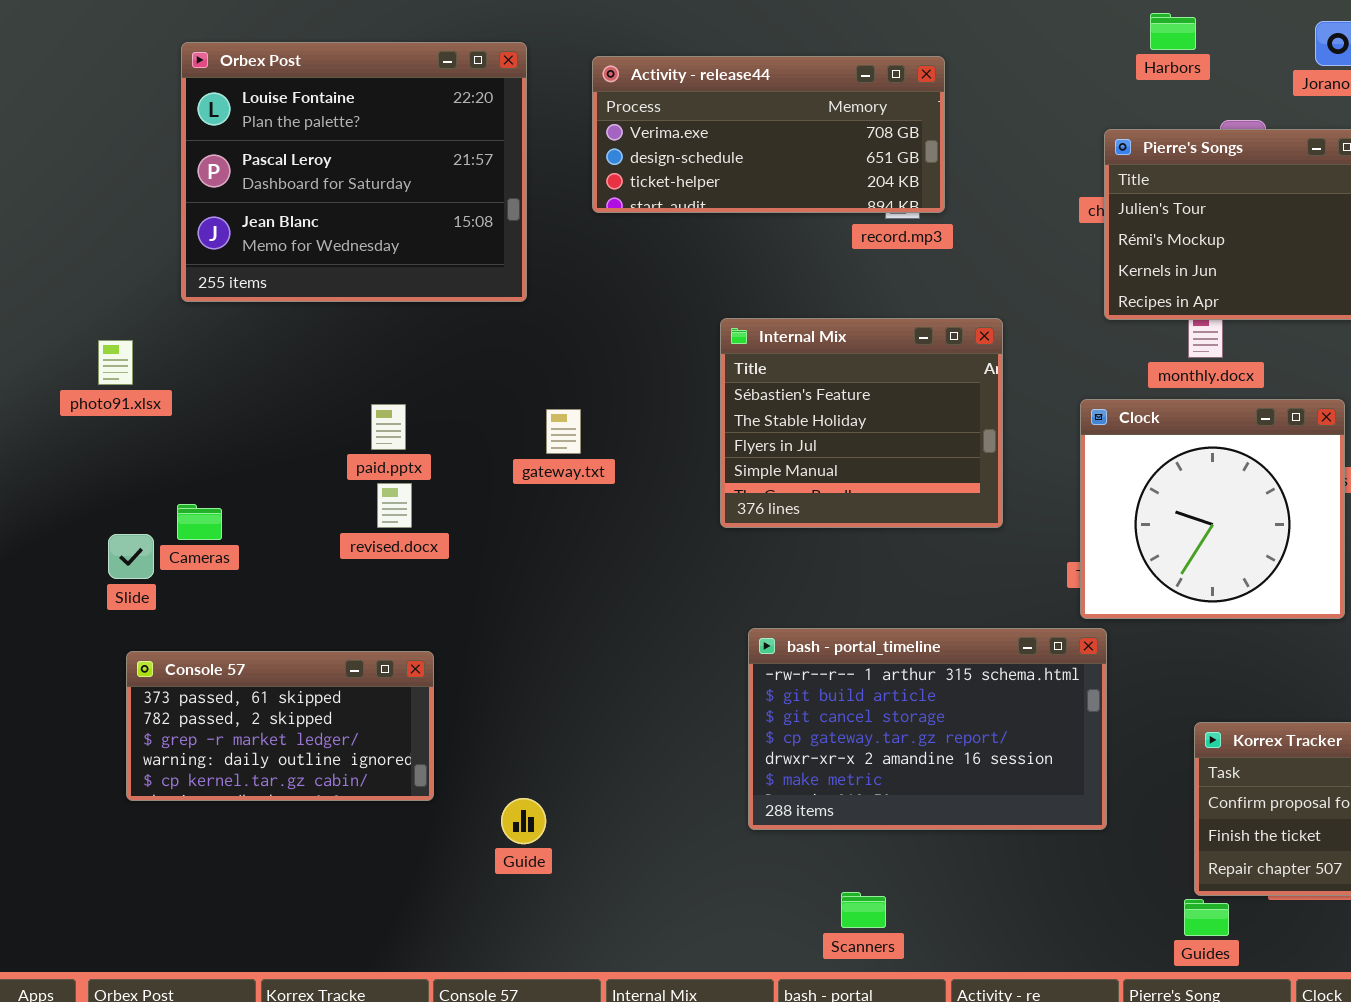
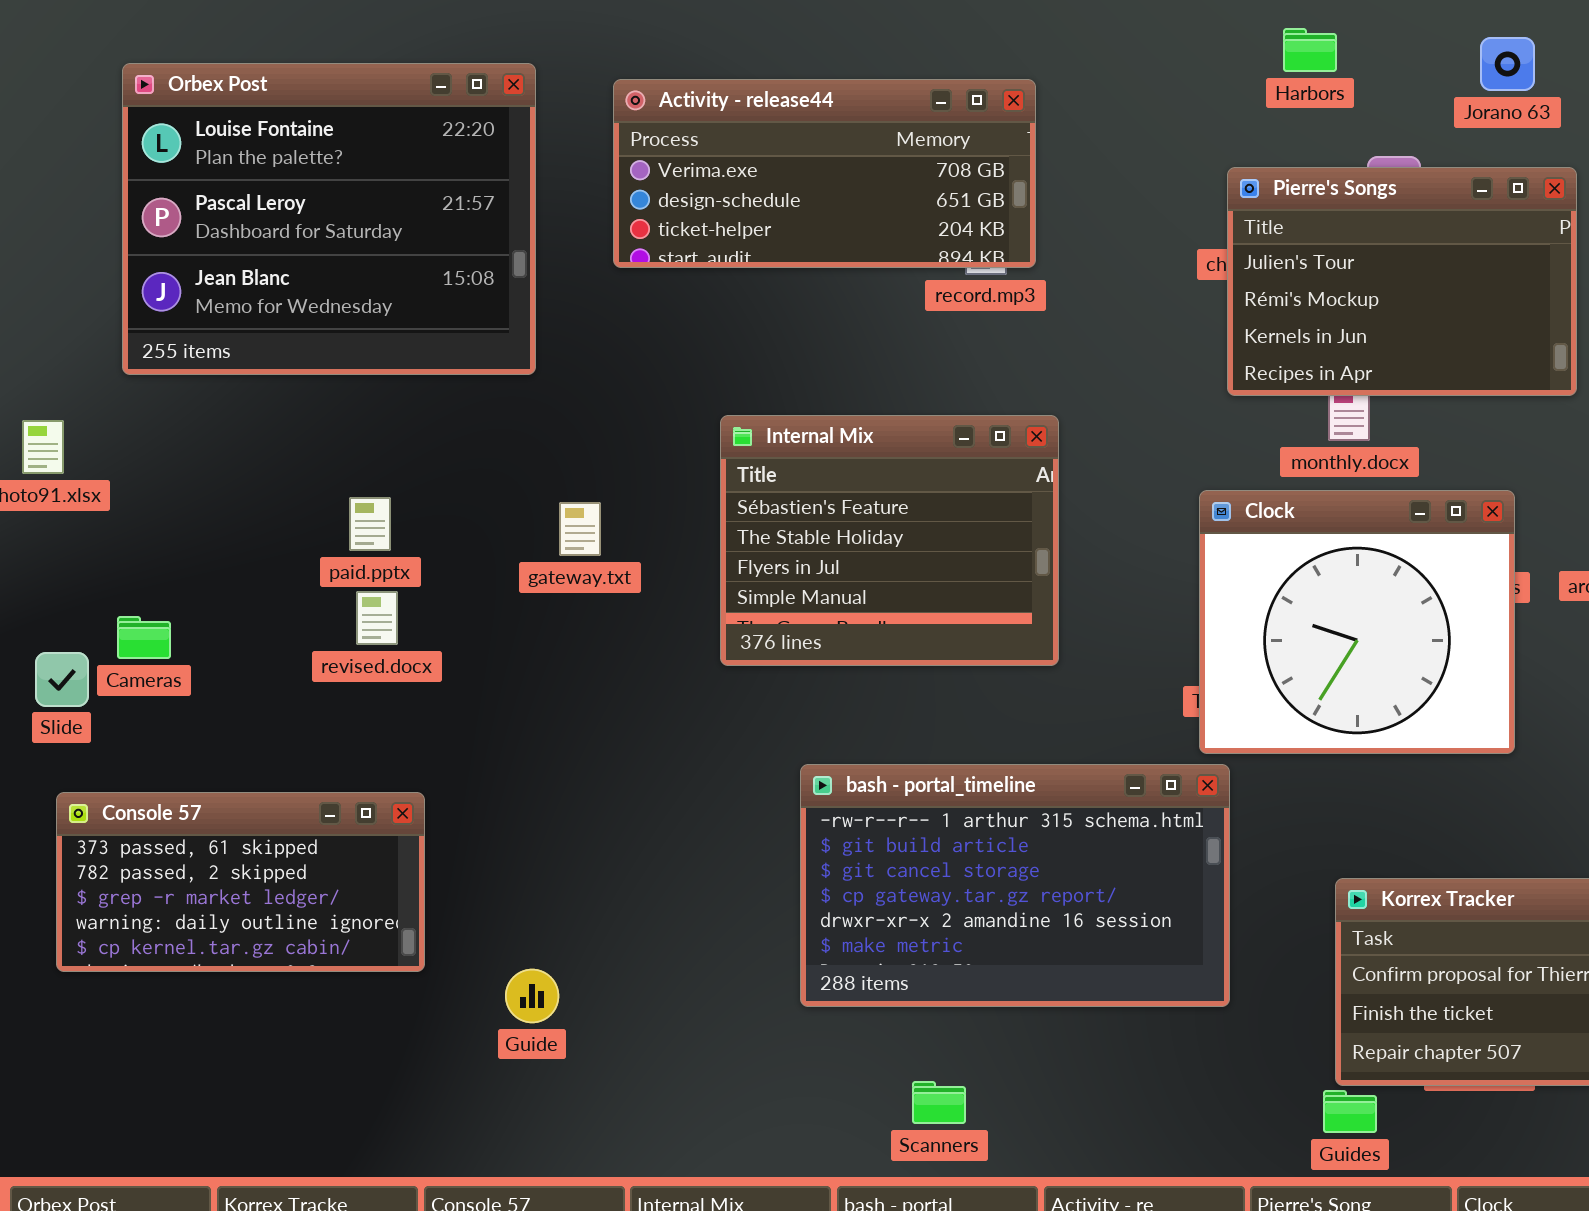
Internal Mix: [720,318,1003,528] -> [720,415,1059,666], moved

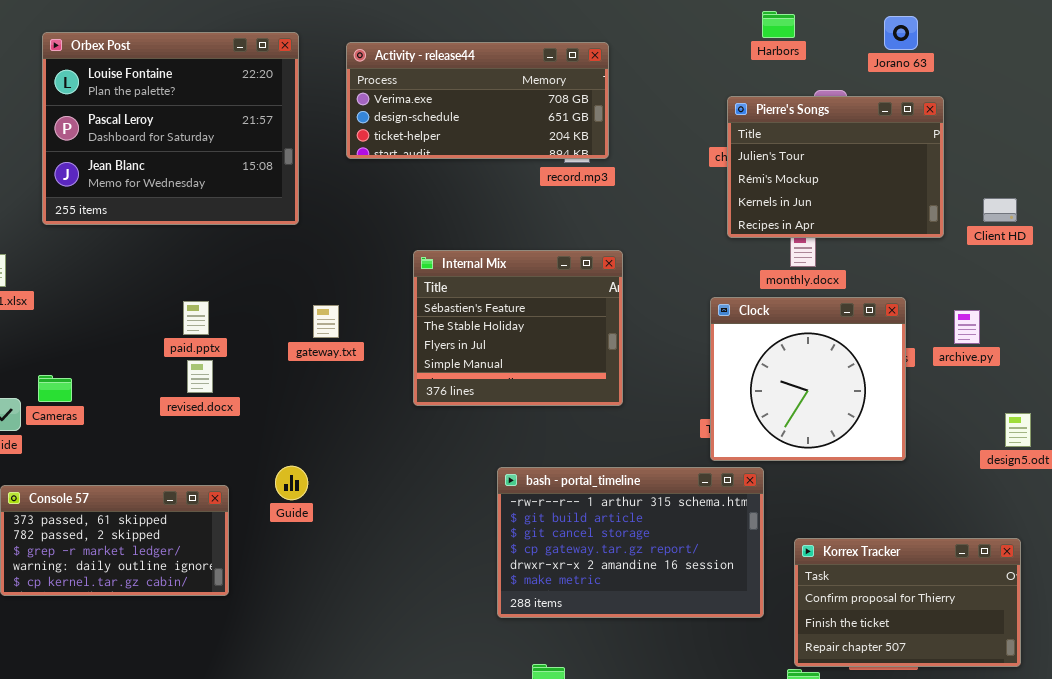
bash - portal_timeline: [800,764,1230,1007] -> [497,467,764,618], moved
Guide: [505,969,559,1023] -> [275,466,308,500], moved

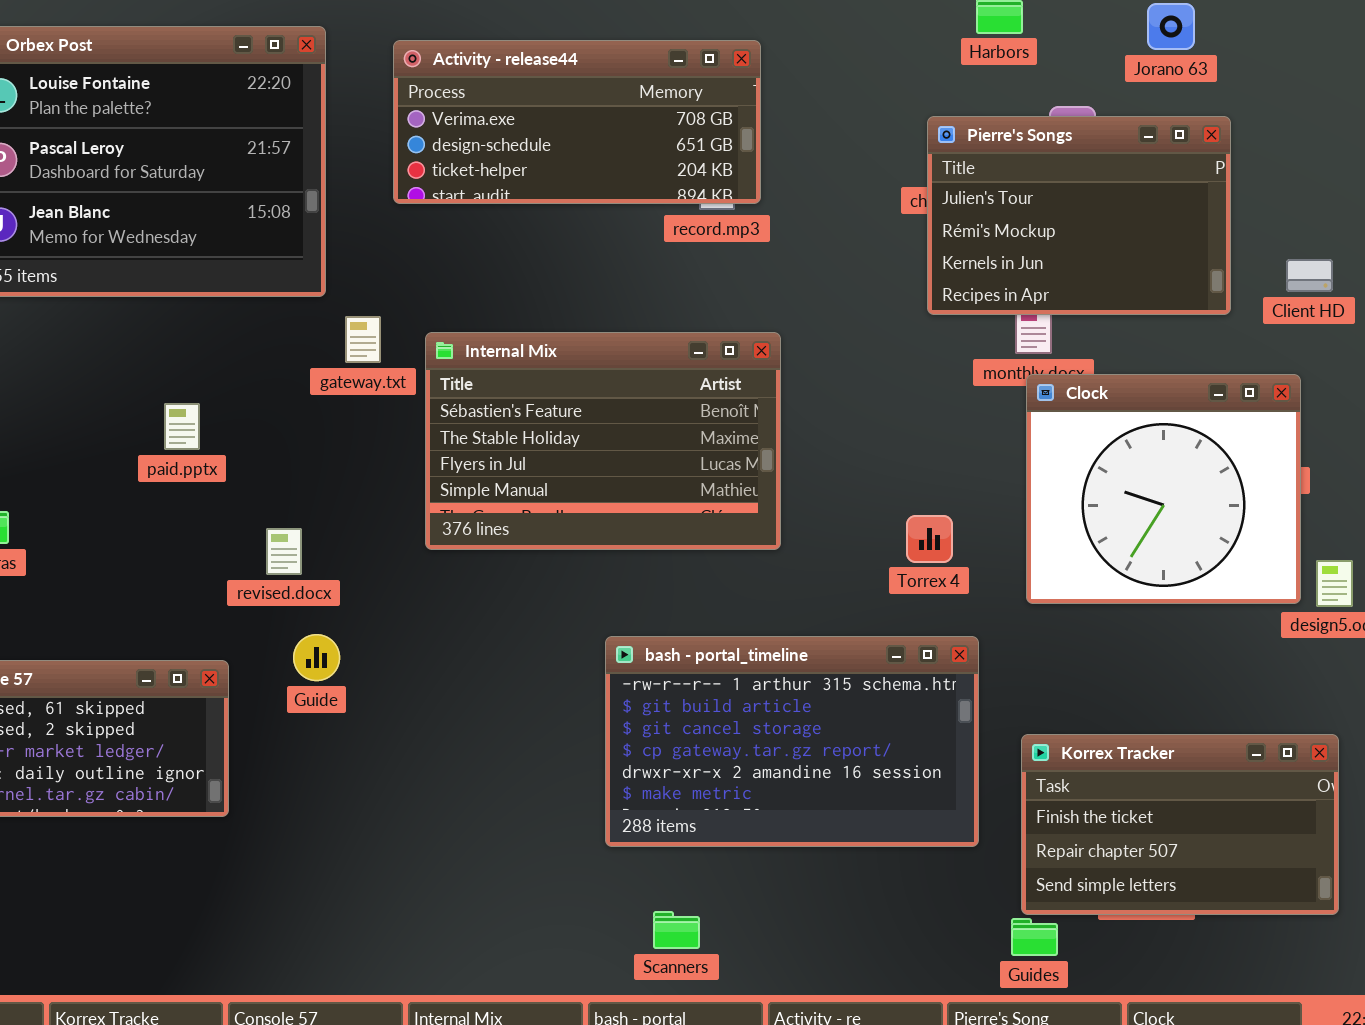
Internal Mix: [413,250,623,406] -> [425,332,781,550], resized
Clock: [710,297,906,461] -> [1026,374,1301,604], moved
gateway.txt: [313,305,339,338] -> [345,316,381,363], moved
revised.docx: [187,360,213,393] -> [266,528,302,575], moved
Korrex Tracker: [794,538,1021,667] -> [1021,734,1339,915], scrolled down 1 row

